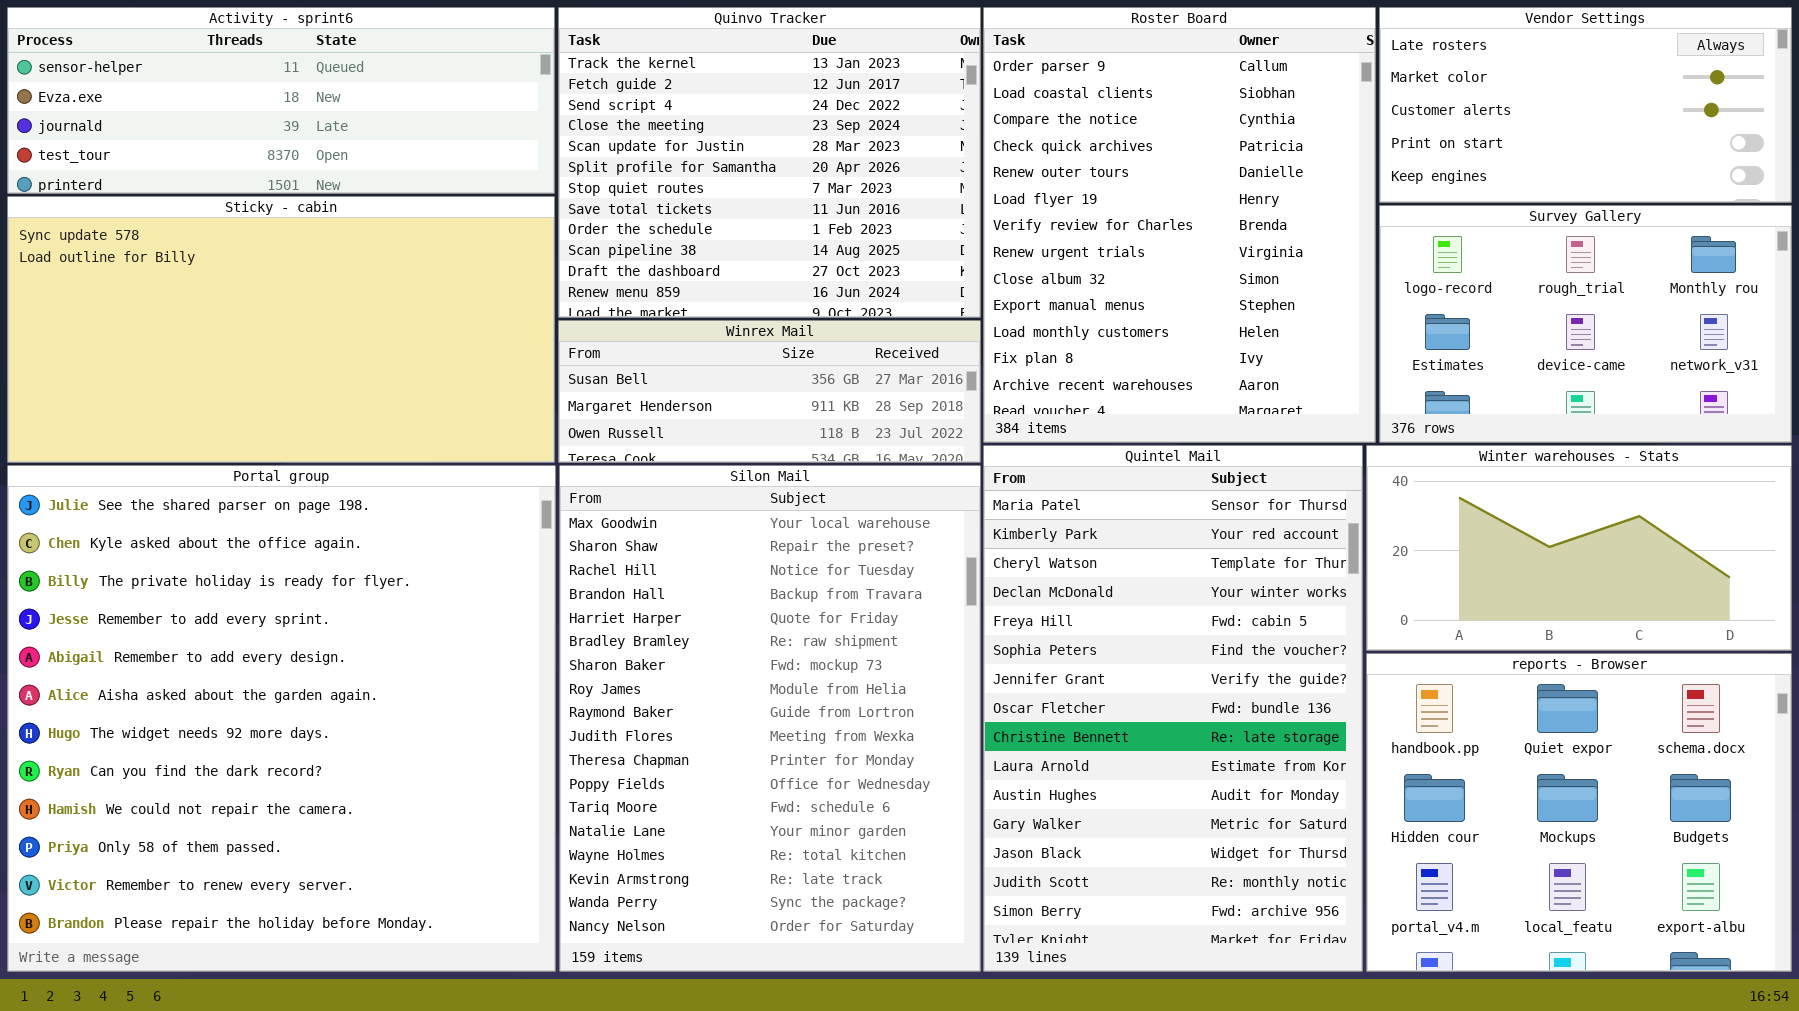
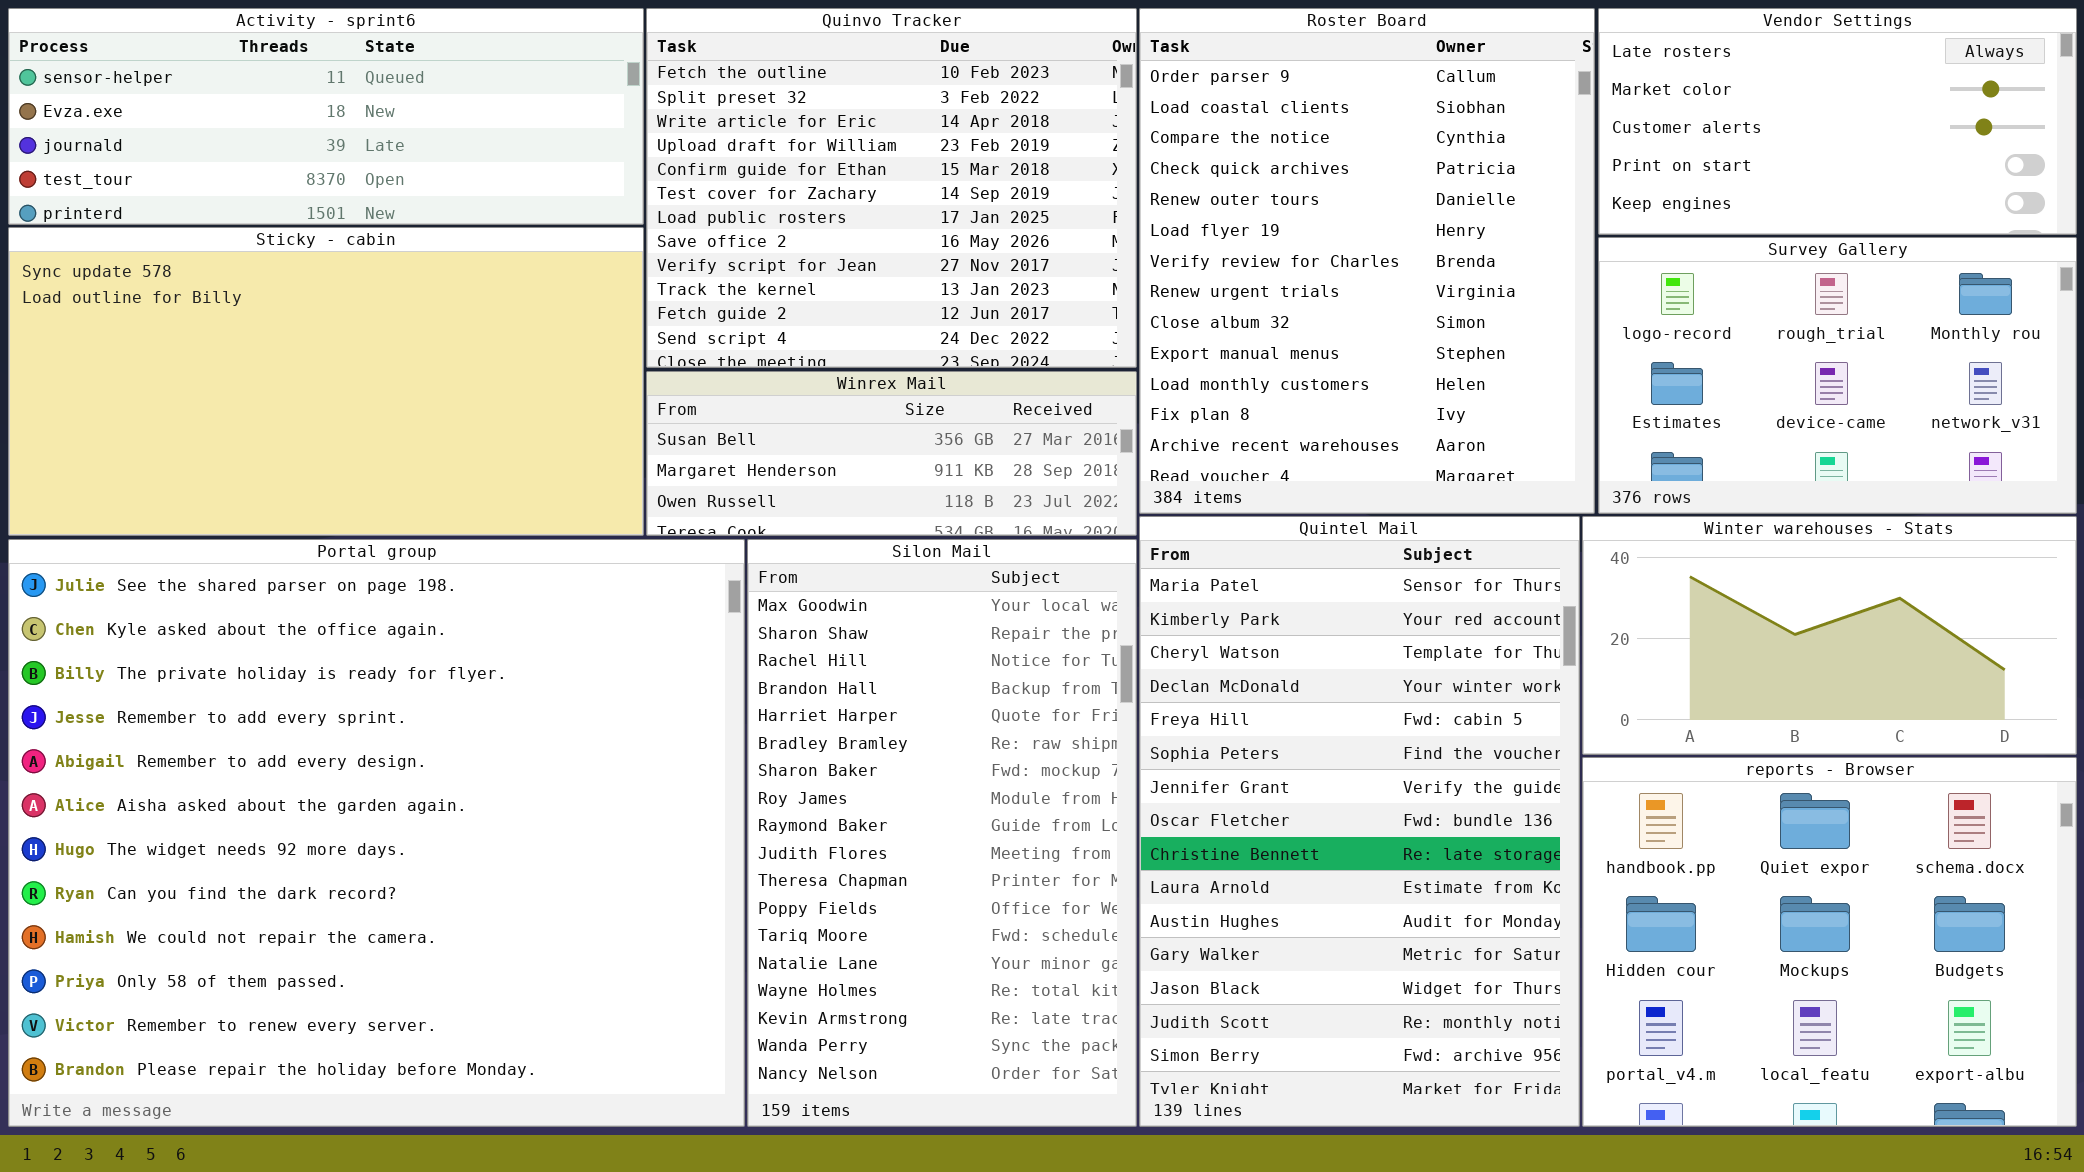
Quinvo Tracker: [558,7,981,318] -> [646,8,1137,368], scrolled up 9 rows
Portal group: [7,465,556,972] -> [8,539,745,1127], resized
Silon Mail: [559,465,981,972] -> [747,539,1137,1127], resized

